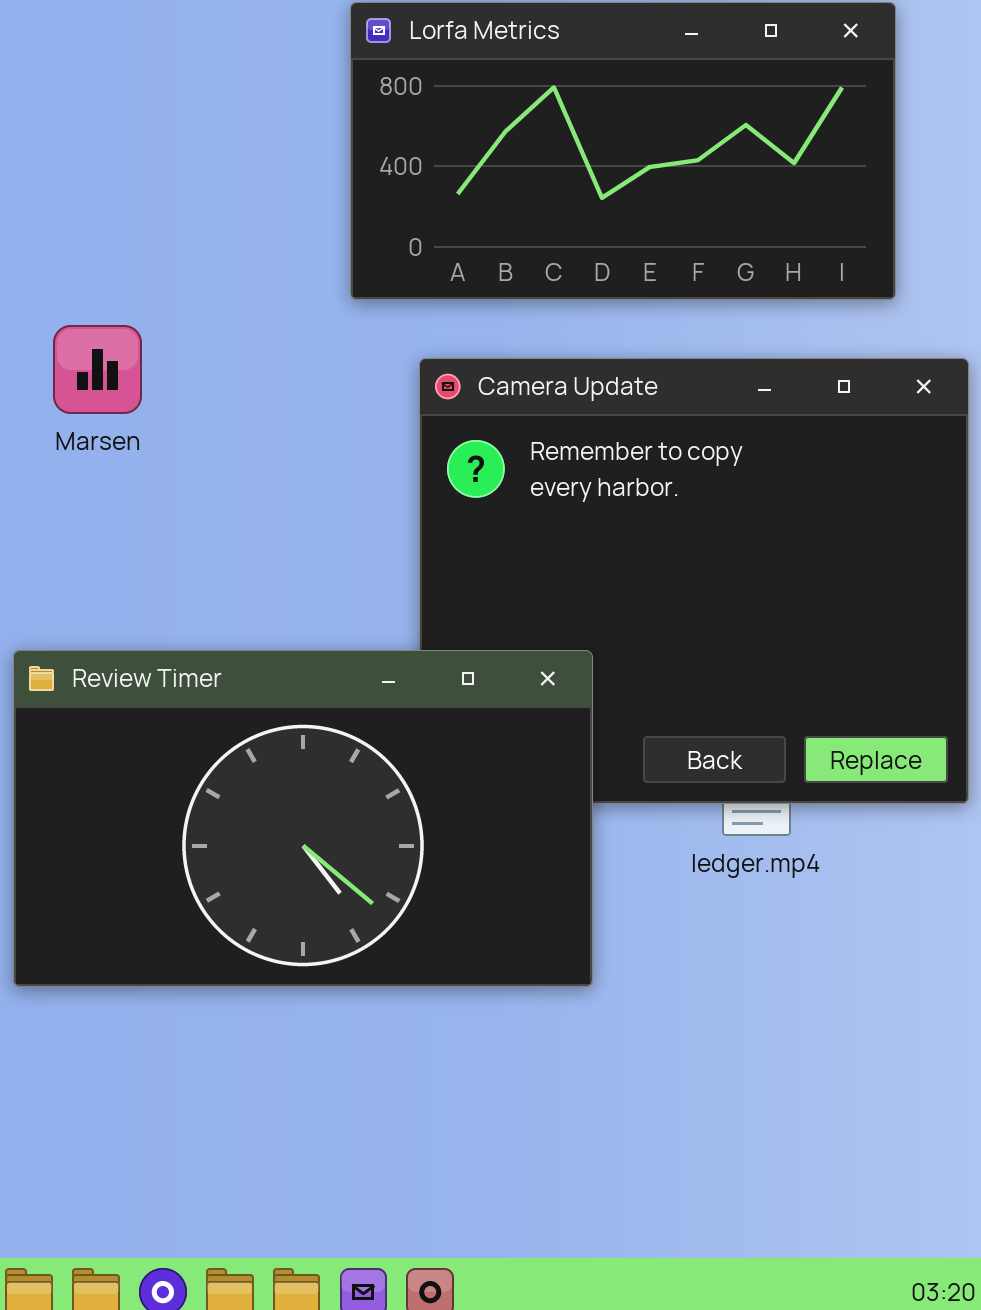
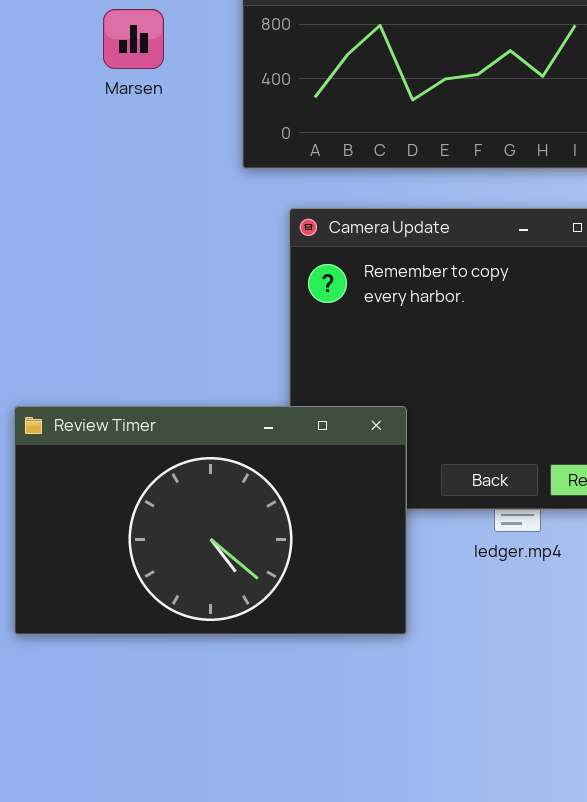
Marsen: [53,325,142,414] -> [103,9,164,69], moved

